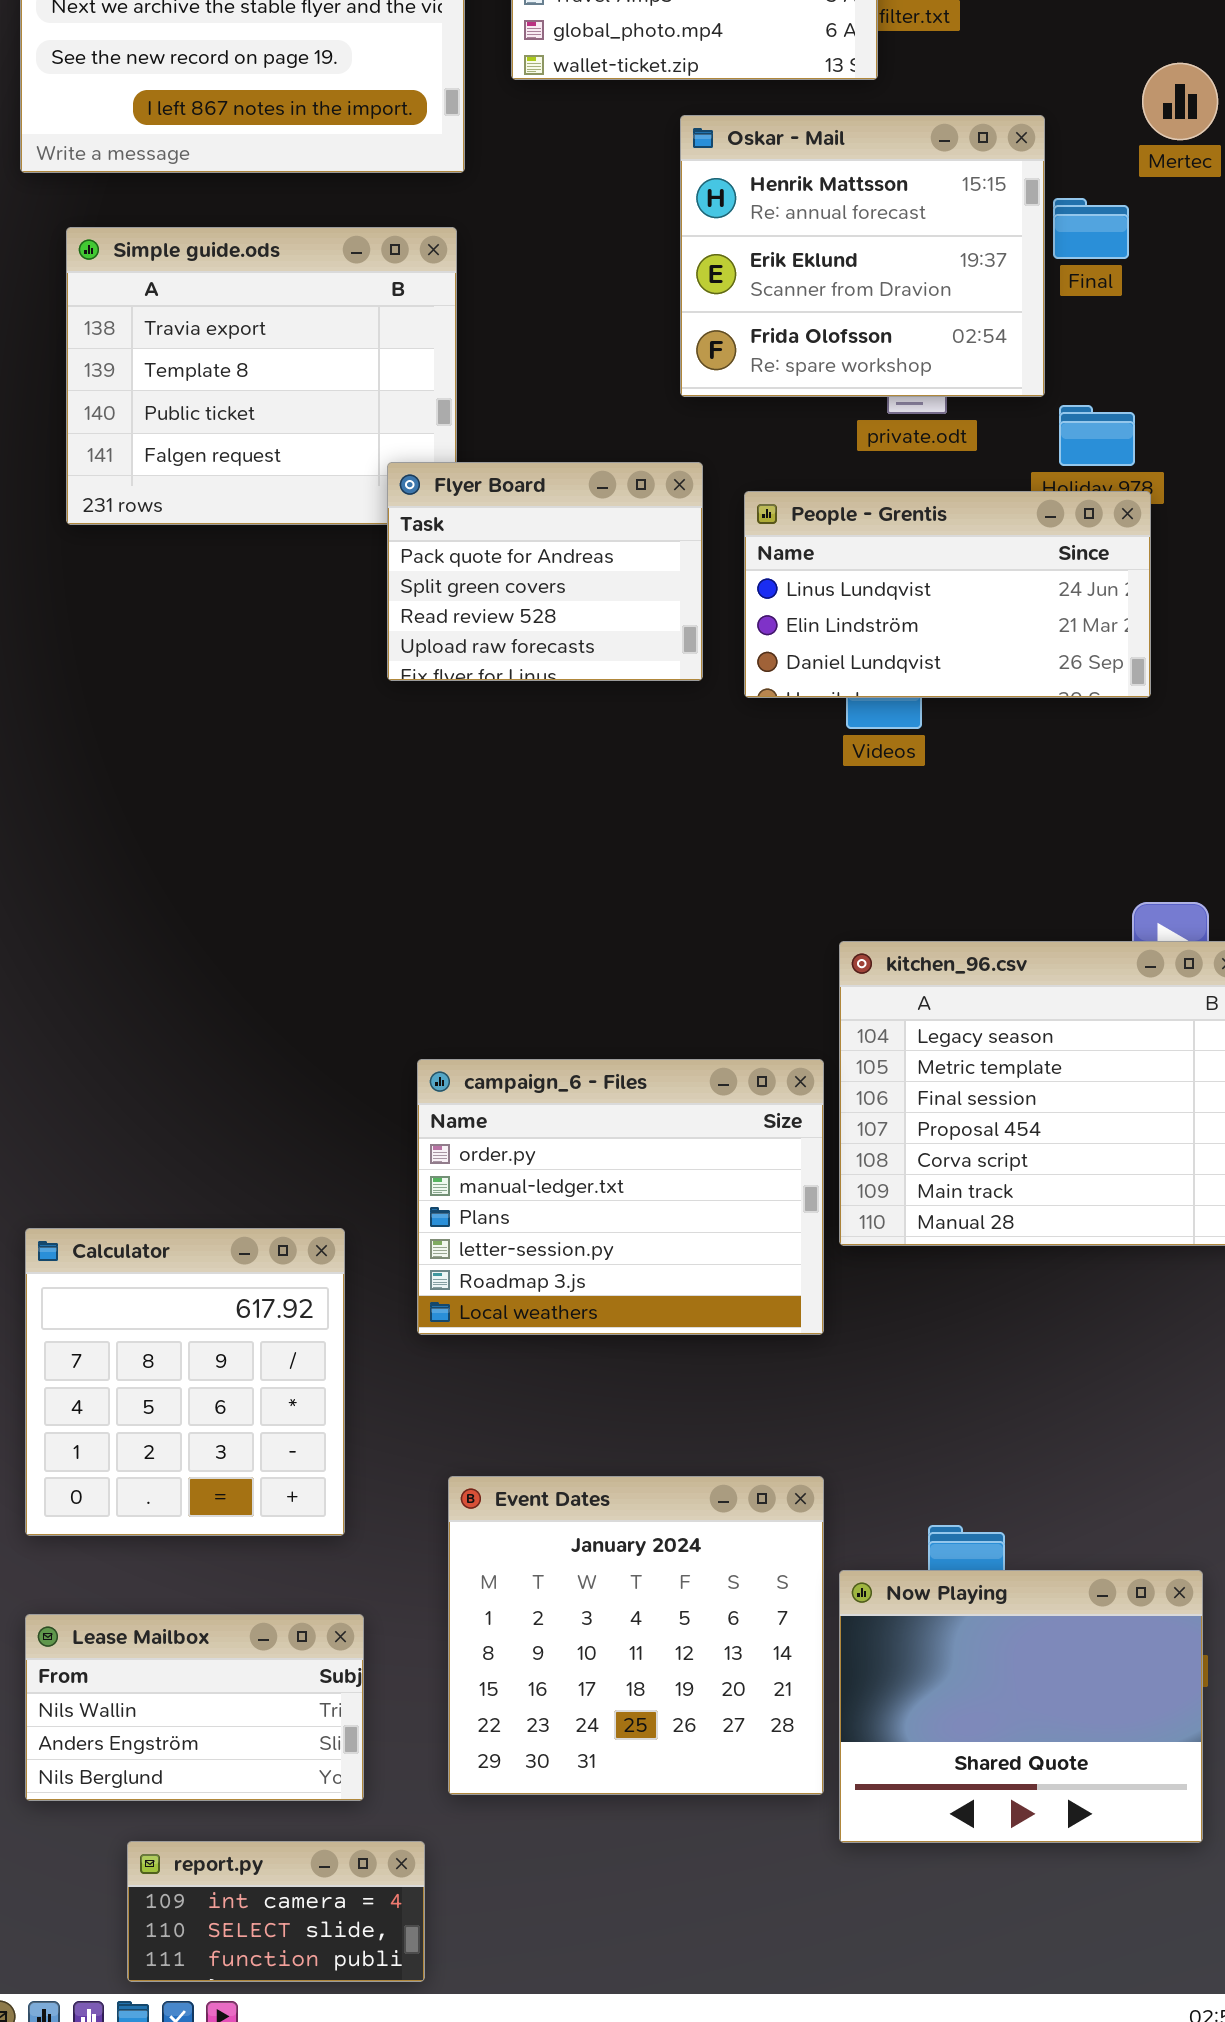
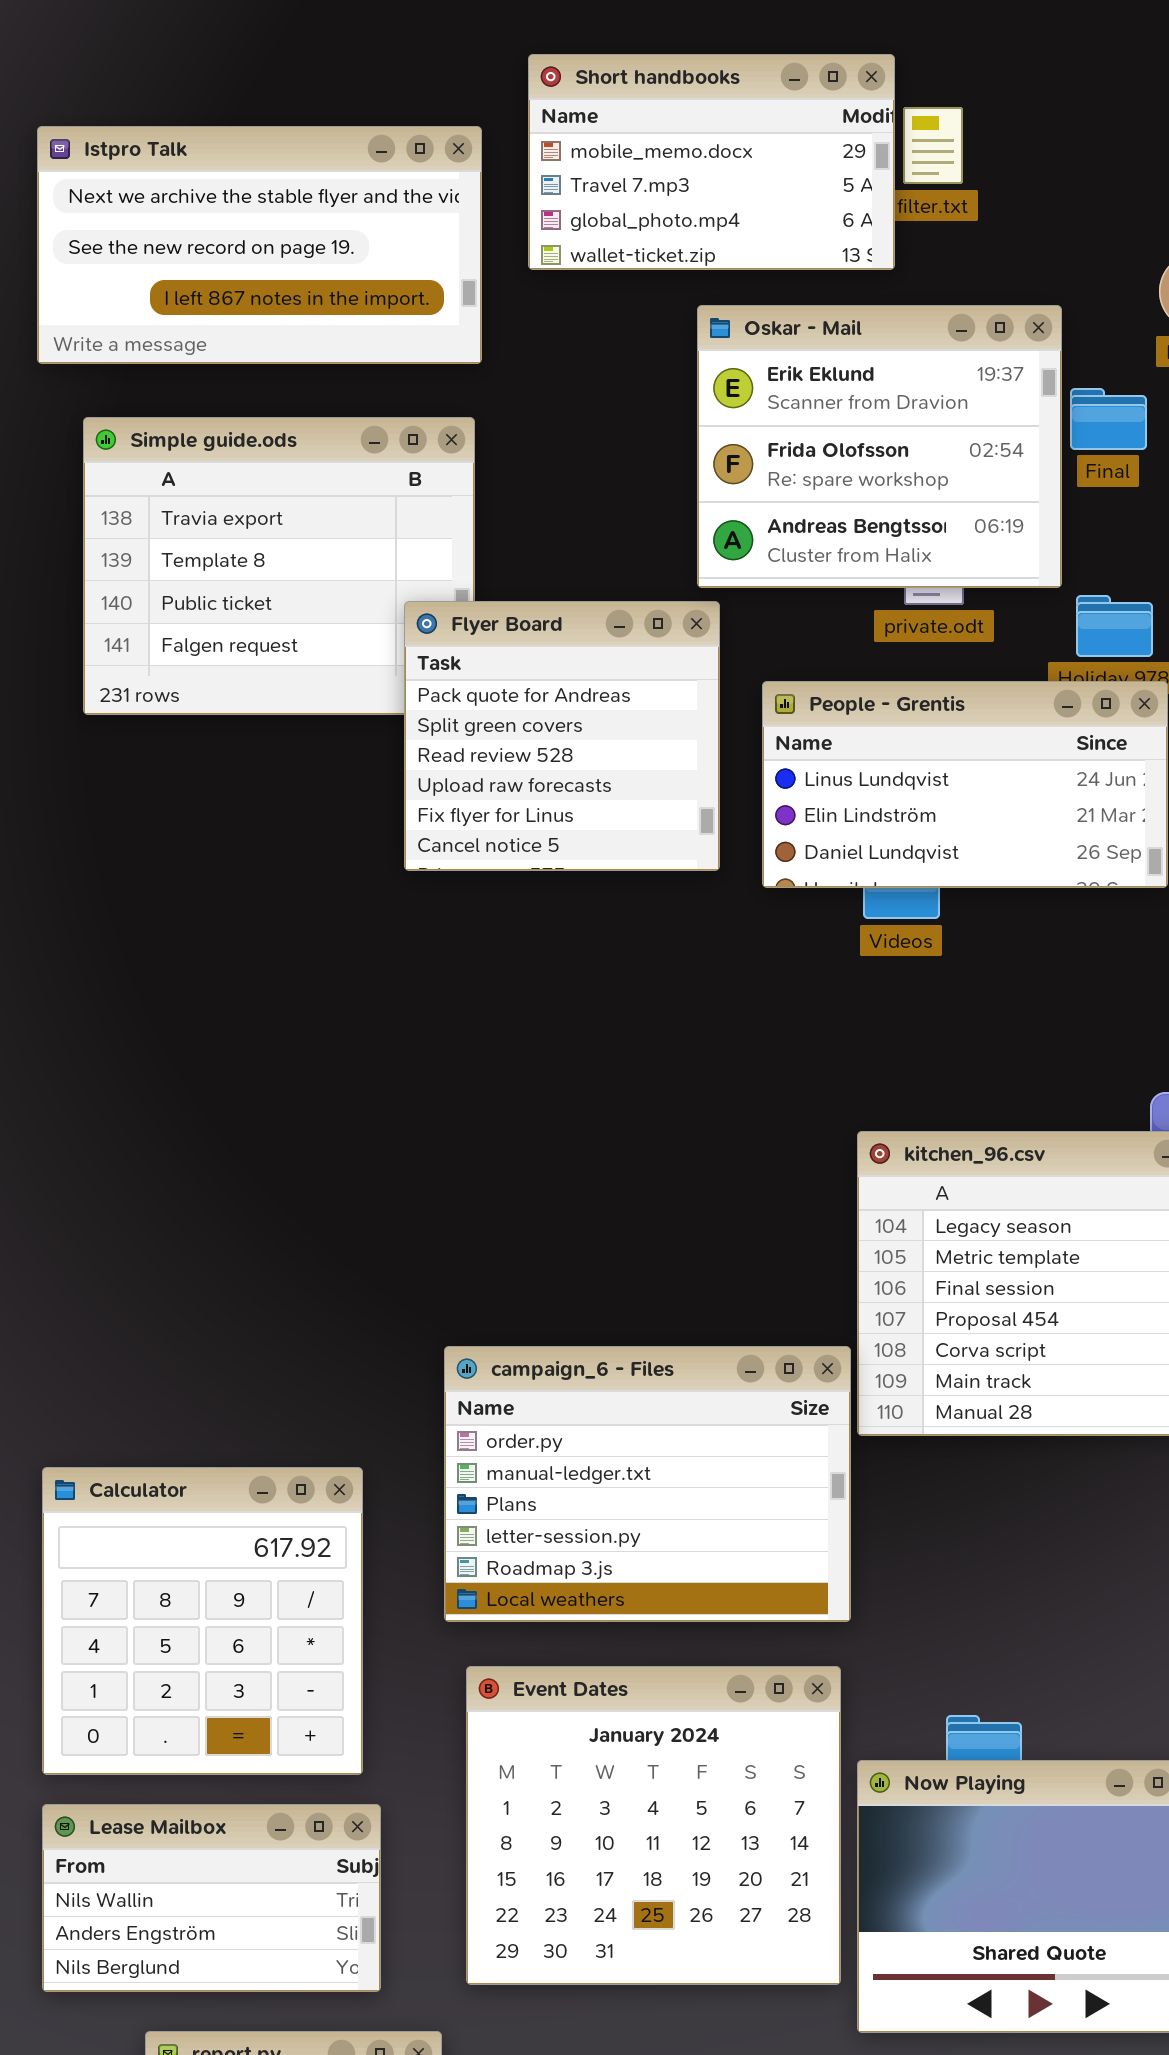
Oskar - Mail: [680,115,1045,397] -> [697,305,1062,588], scrolled down 1 row
Flyer Board: [387,462,703,681] -> [404,601,720,871], resized
campaign_6 - Files: [417,1059,824,1335] -> [444,1346,851,1622], moved
Calculator: [25,1228,345,1536] -> [42,1467,363,1775], moved

